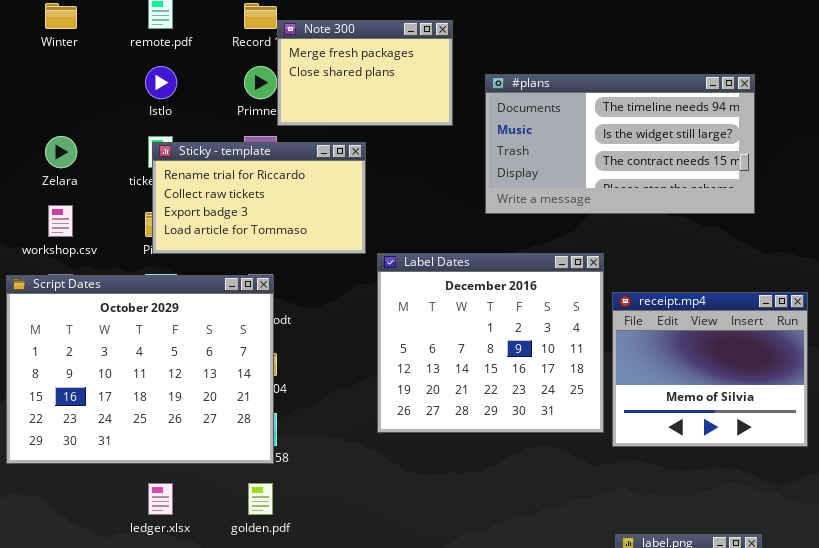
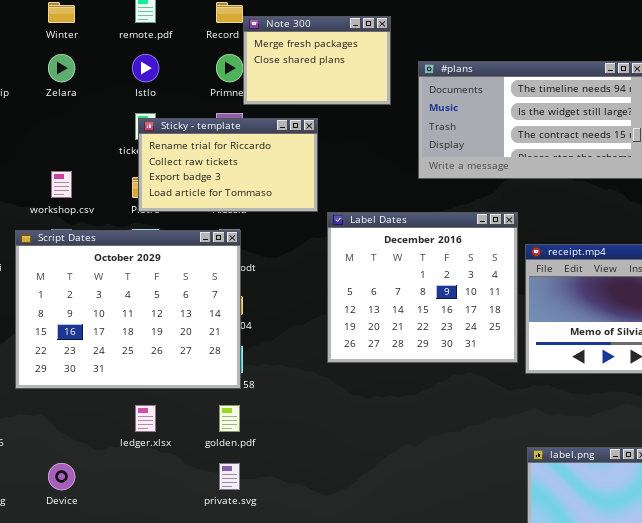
Zelara: [45,136,77,168] -> [48,54,75,82], moved

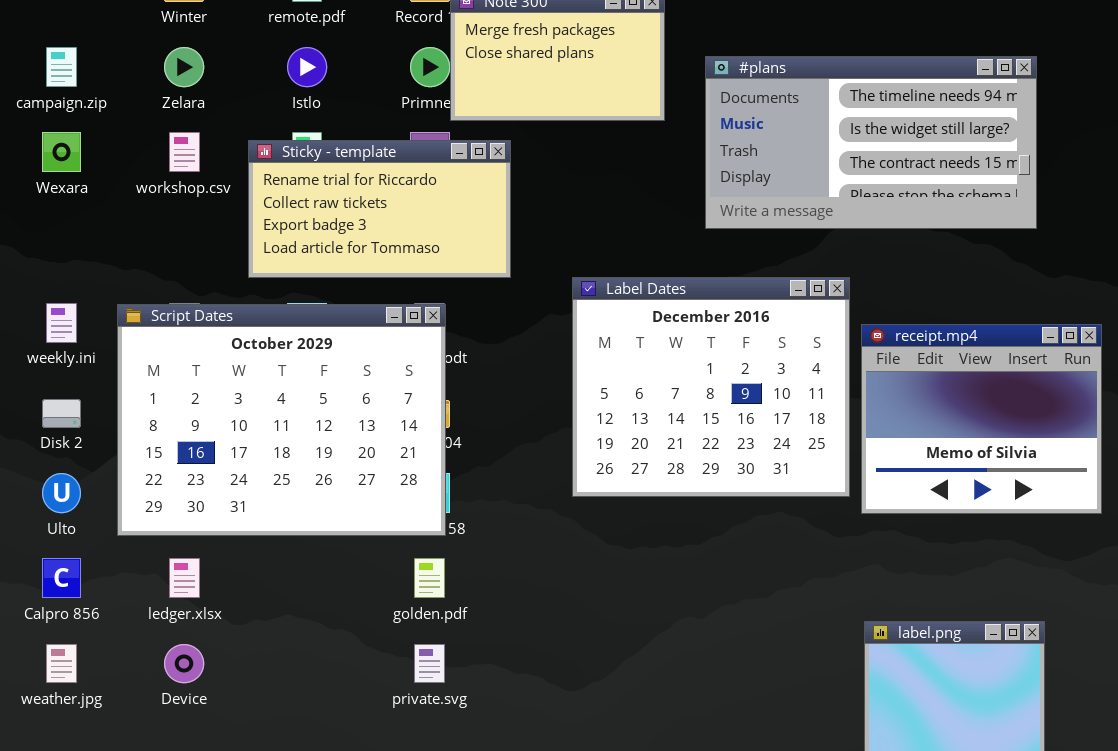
Sticky - template: [138,118,318,212] -> [248,140,511,278], moved
workshop.csv: [51,171,72,198] -> [169,132,200,172], moved
ledger.xlsx: [135,405,156,432] -> [169,558,200,598], moved

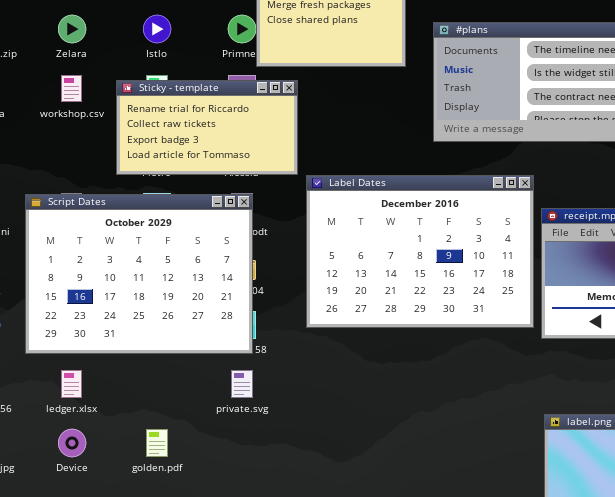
Label Dates: [572,277,850,497] -> [306,175,534,328], resized
golden.pdf: [414,558,445,598] -> [146,429,168,457], moved
private.svg: [414,644,445,683] -> [231,370,253,398], moved

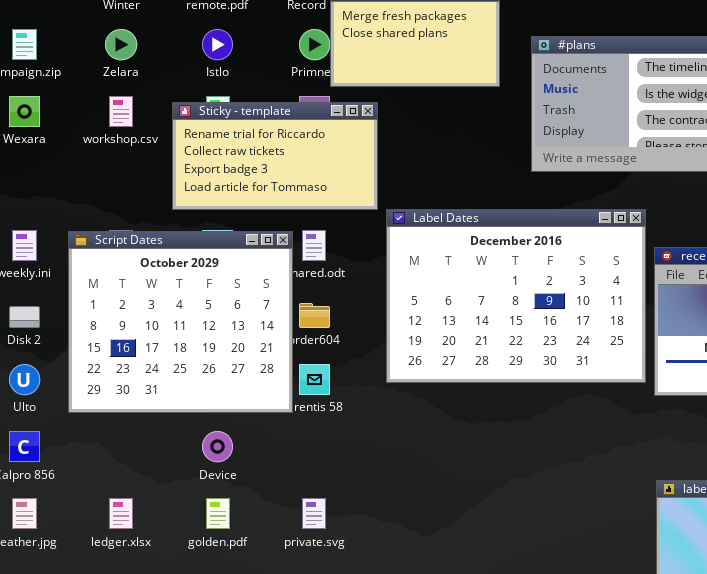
Script Dates: [25,194,253,354] -> [68,231,293,413], resized
ledger.xlsx: [61,370,82,398] -> [109,498,133,529], moved
private.svg: [231,370,253,398] -> [302,498,326,529], moved
Device: [58,429,86,457] -> [202,431,233,462], moved

